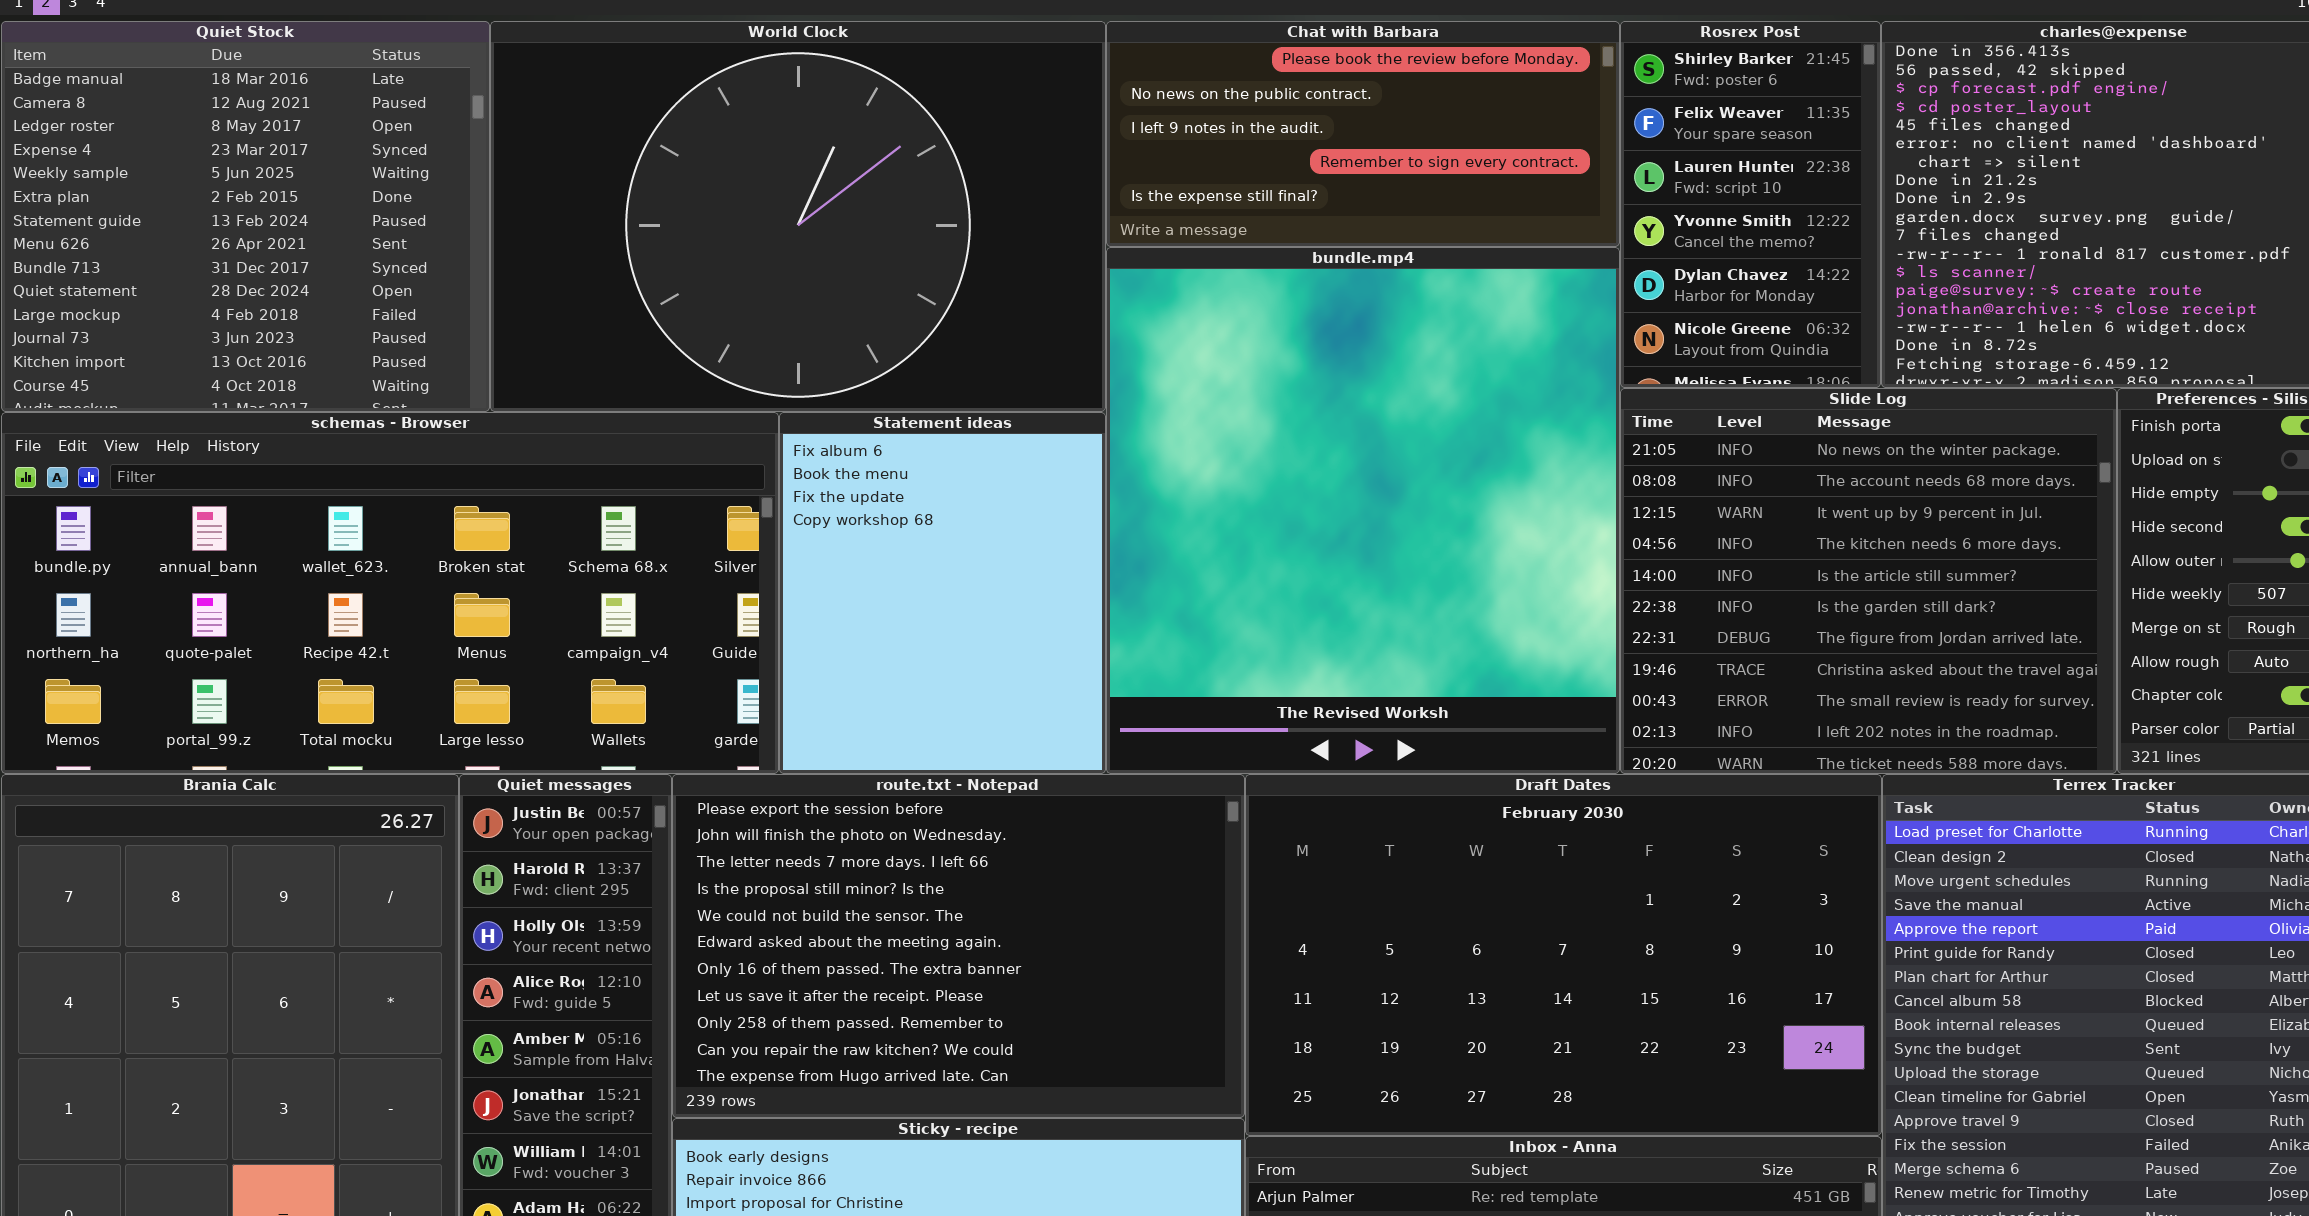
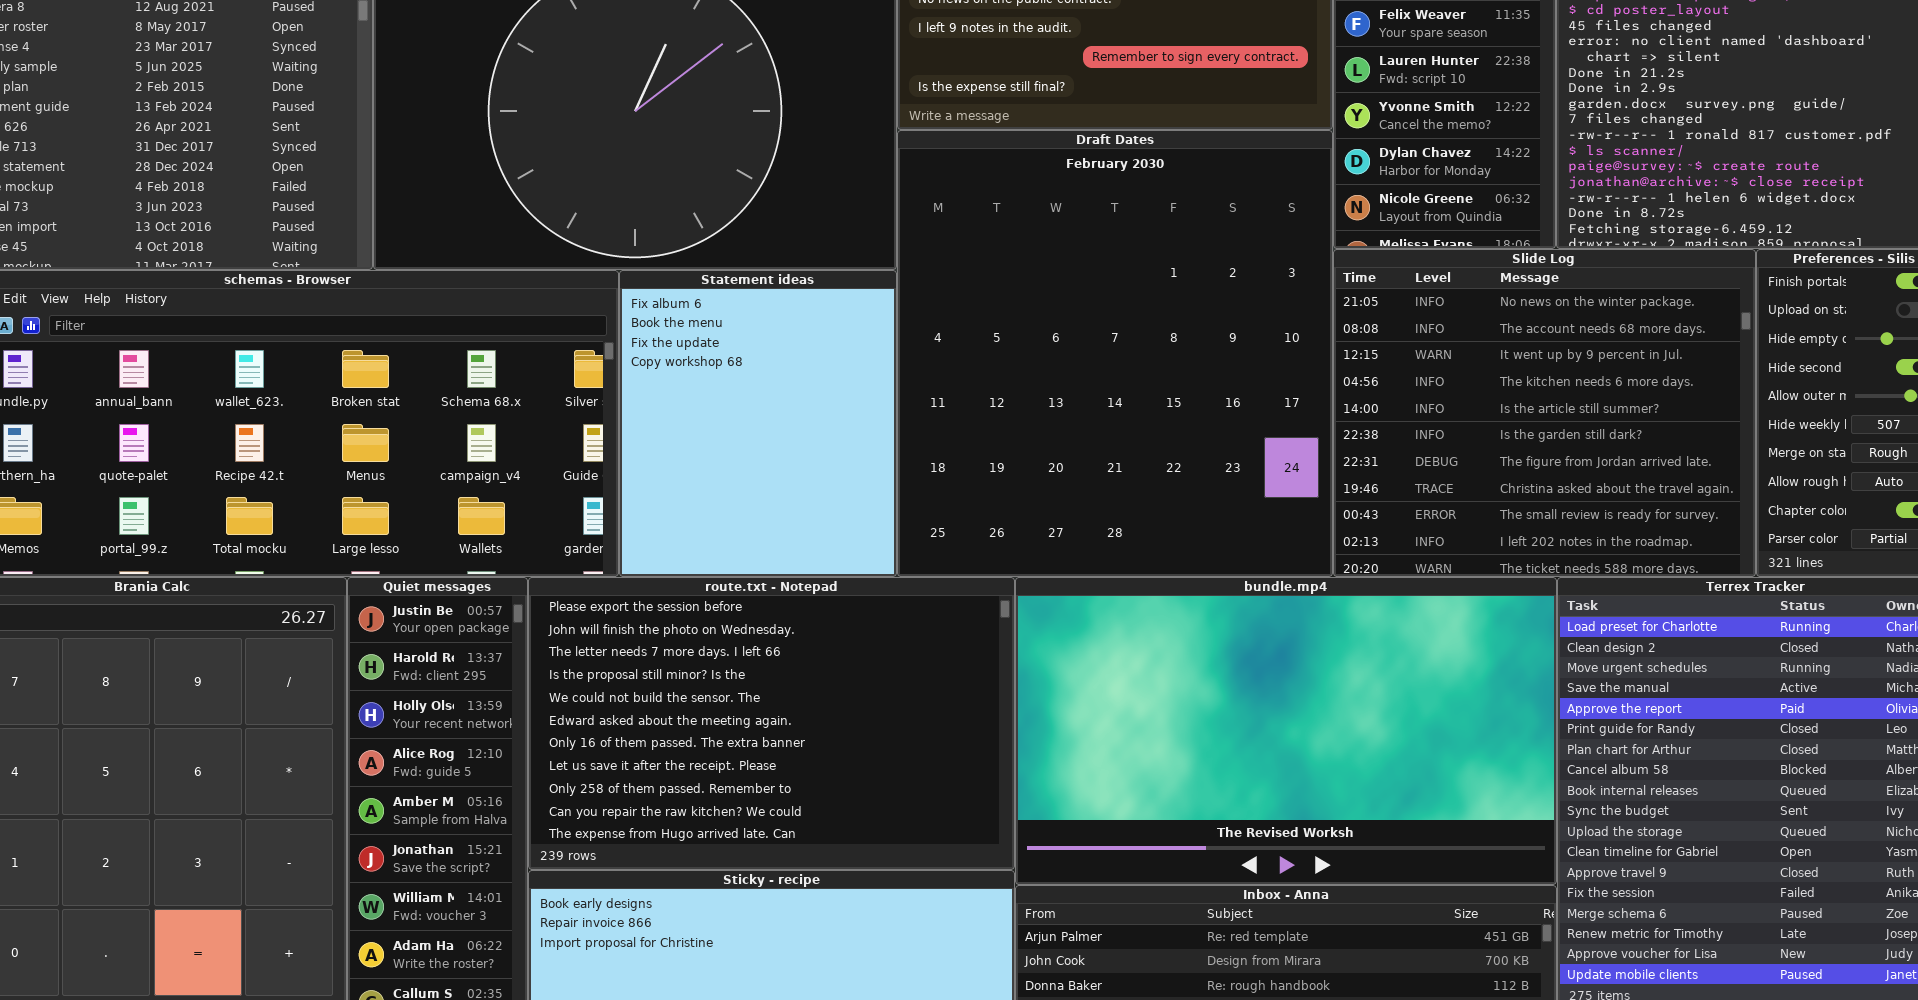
bundle.mp4: [1106,247,1620,774] -> [1015,577,1557,885], moved, resized
Draft Dates: [1245,774,1882,1136] -> [897,130,1333,577], moved, resized

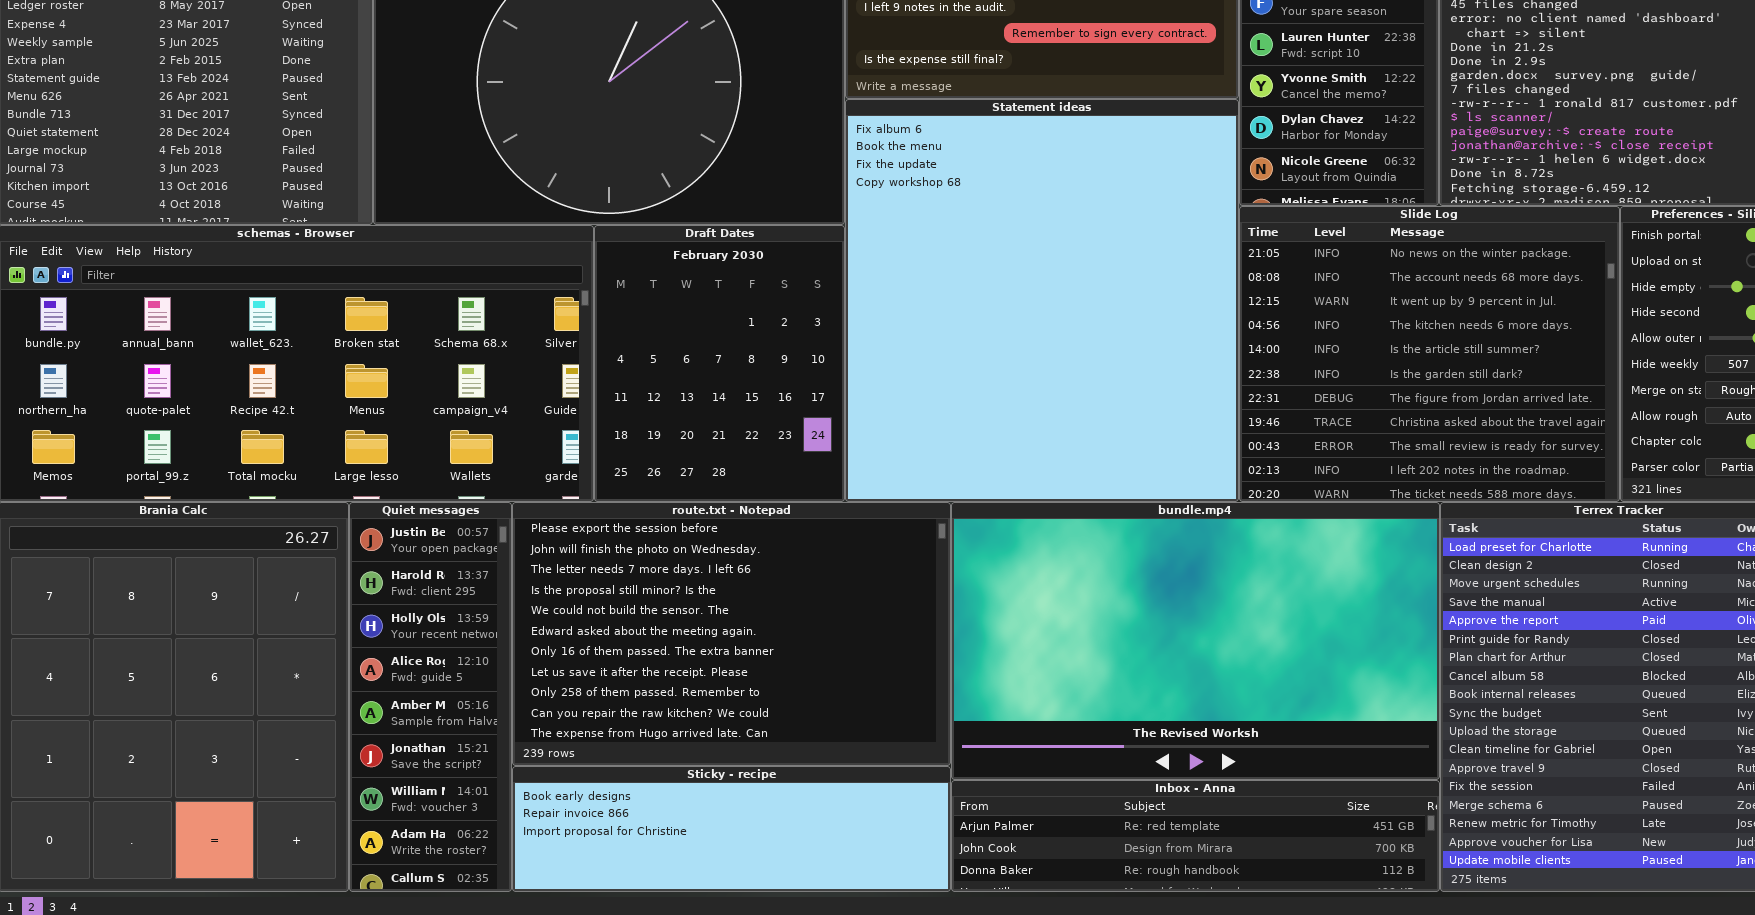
Draft Dates: [897,130,1333,577] -> [594,225,845,502], moved, resized
Statement ideas: [619,270,897,577] -> [845,99,1239,502], moved, resized

